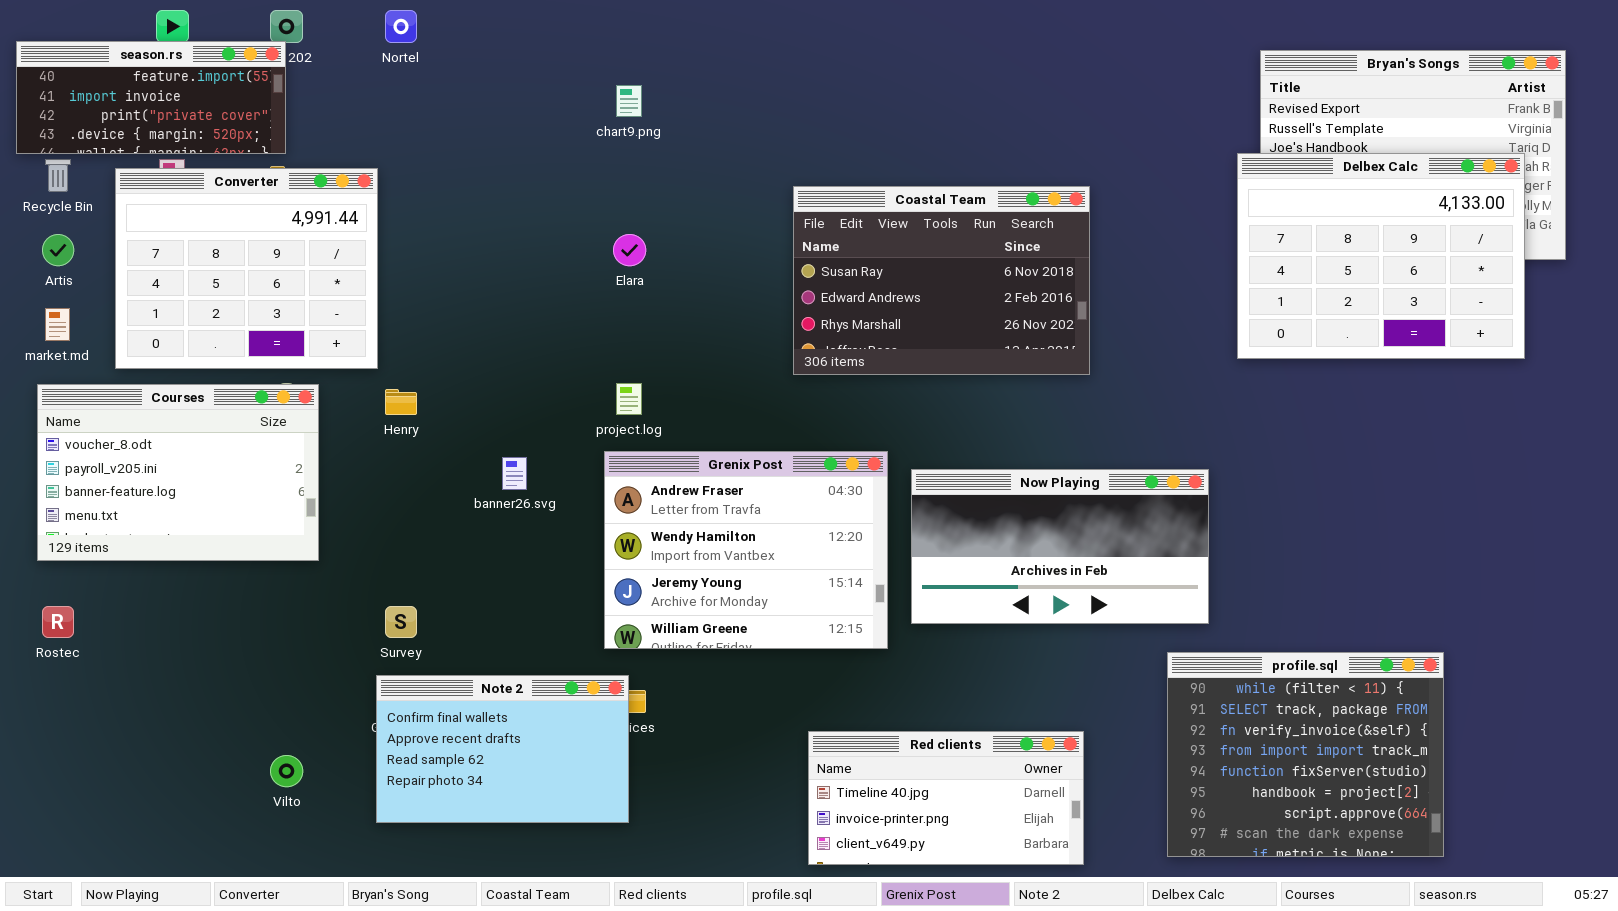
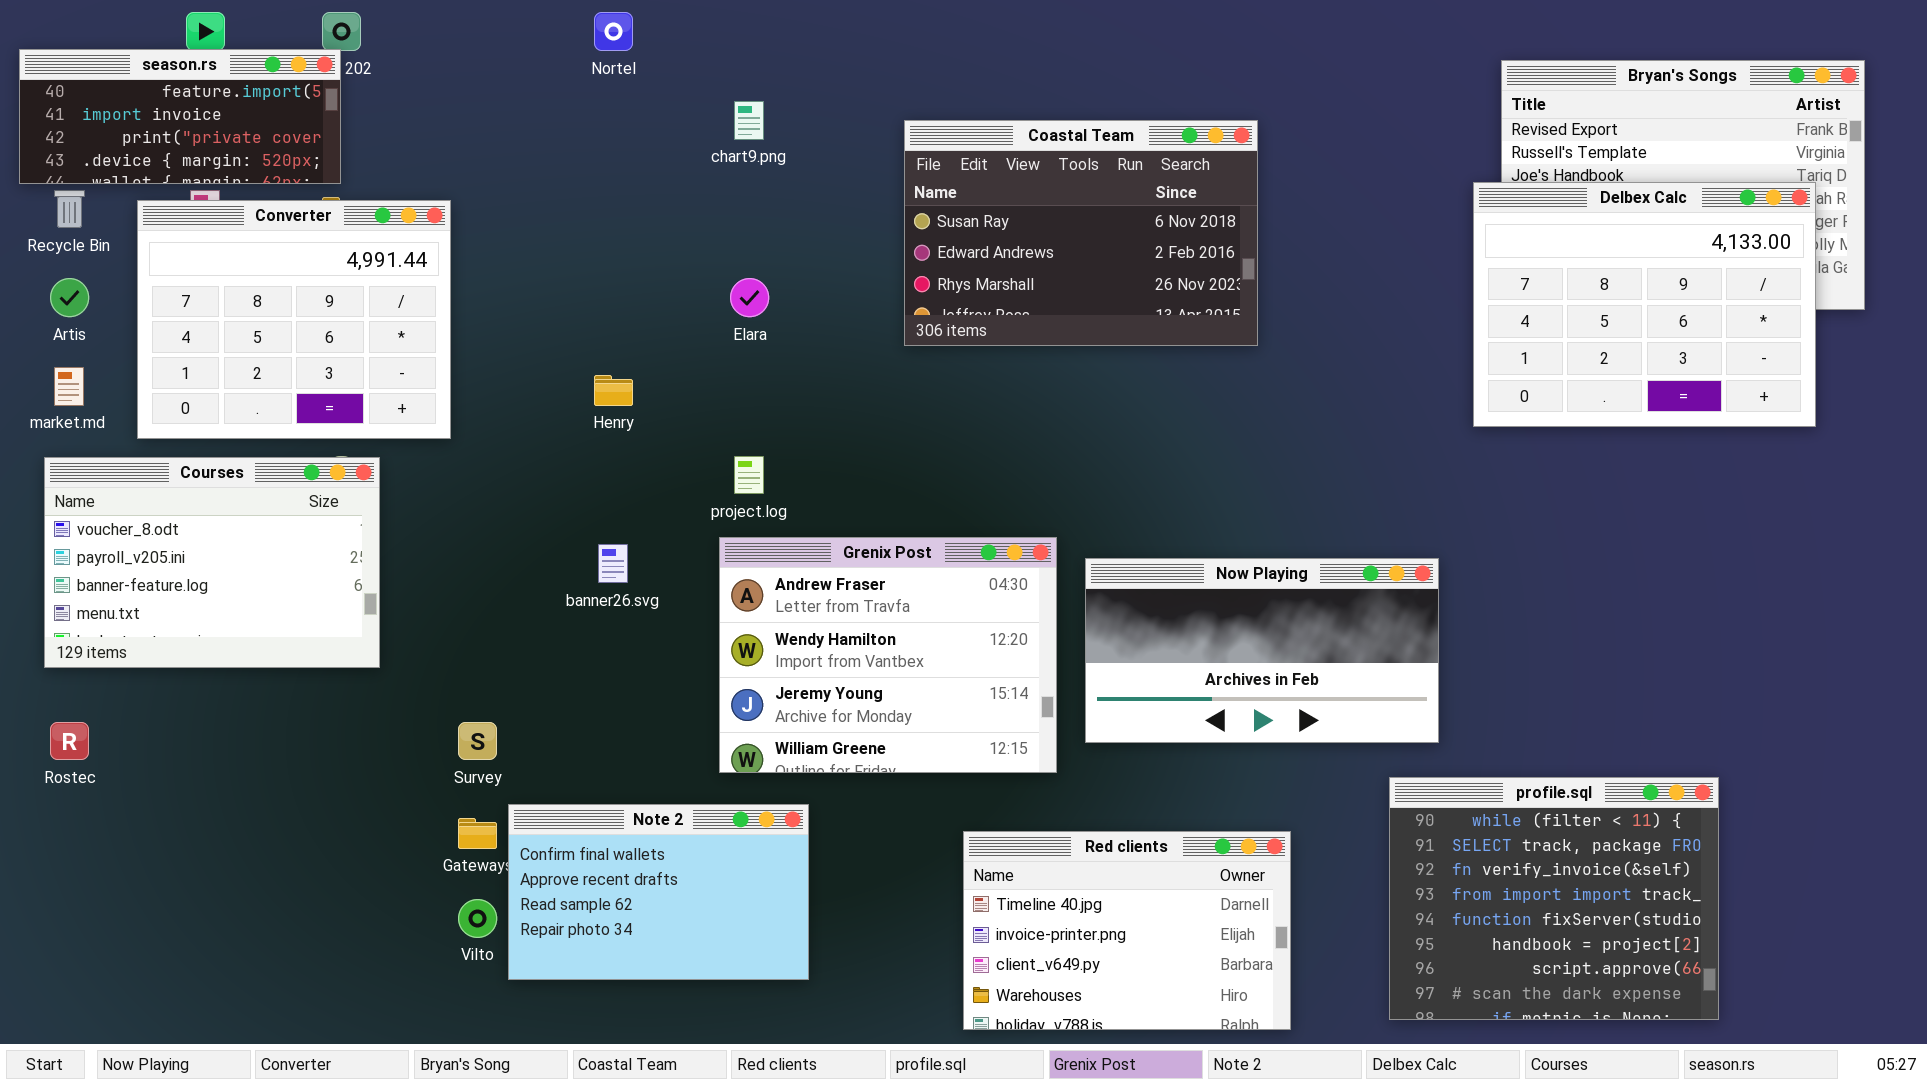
Nortel: [385,10,417,43] -> [594,12,633,51], moved
Coastal Team: [793,186,1090,375] -> [904,120,1258,346], moved
Henry: [385,389,417,415] -> [594,375,633,406], moved
Note 2: [376,675,629,823] -> [508,804,809,980], moved
Red clients: [808,731,1084,865] -> [963,831,1291,1030], resized
Vilto: [270,755,303,787] -> [458,899,497,938], moved

